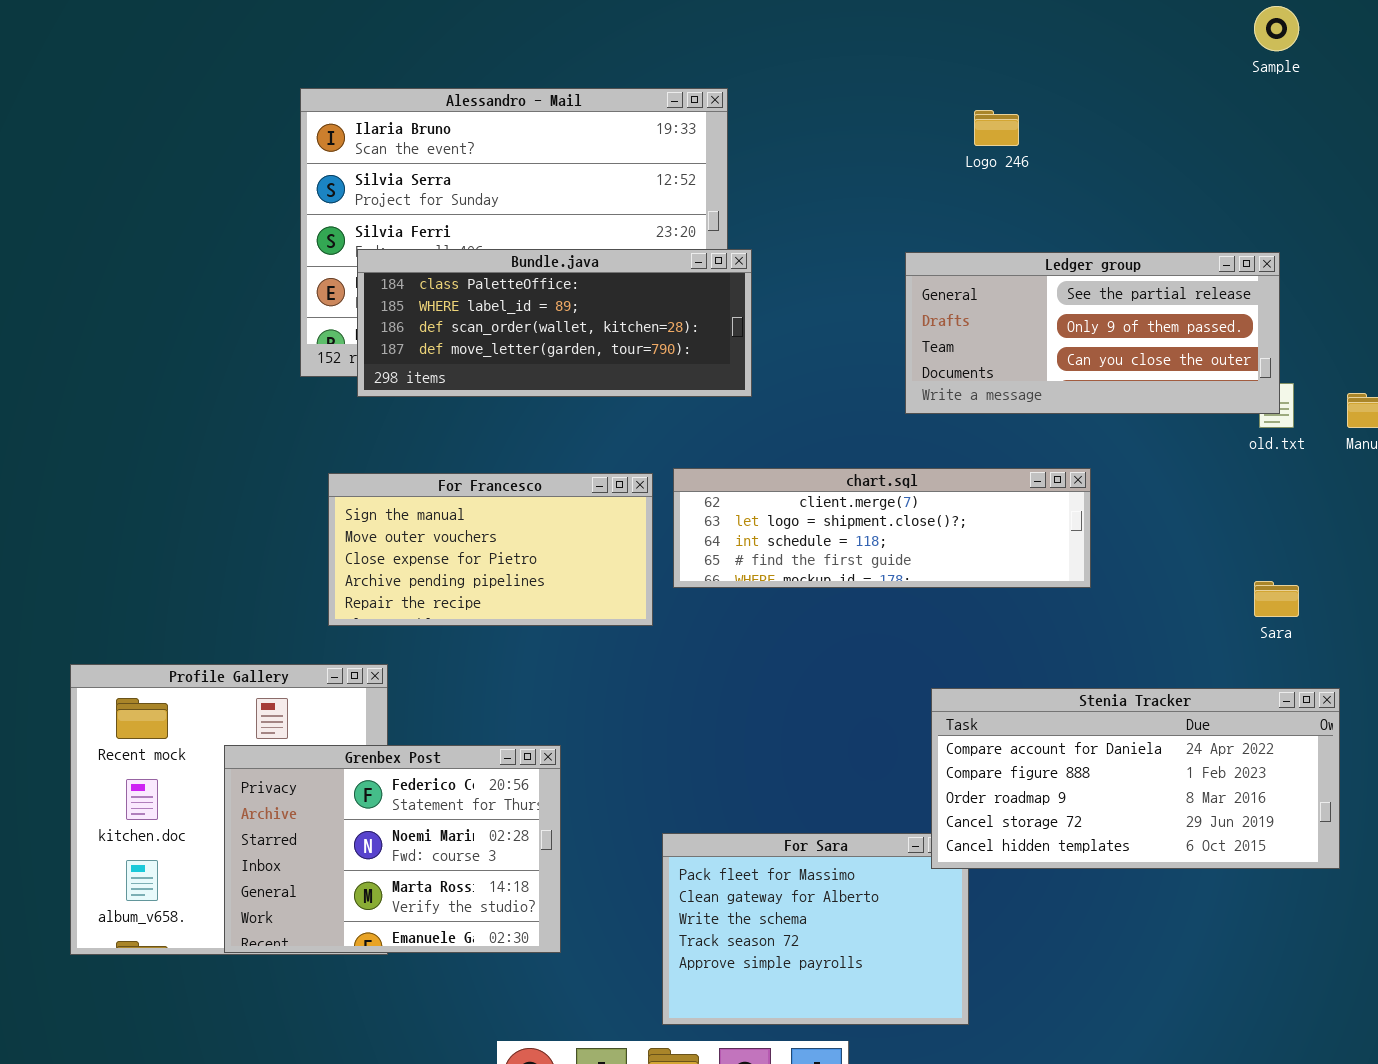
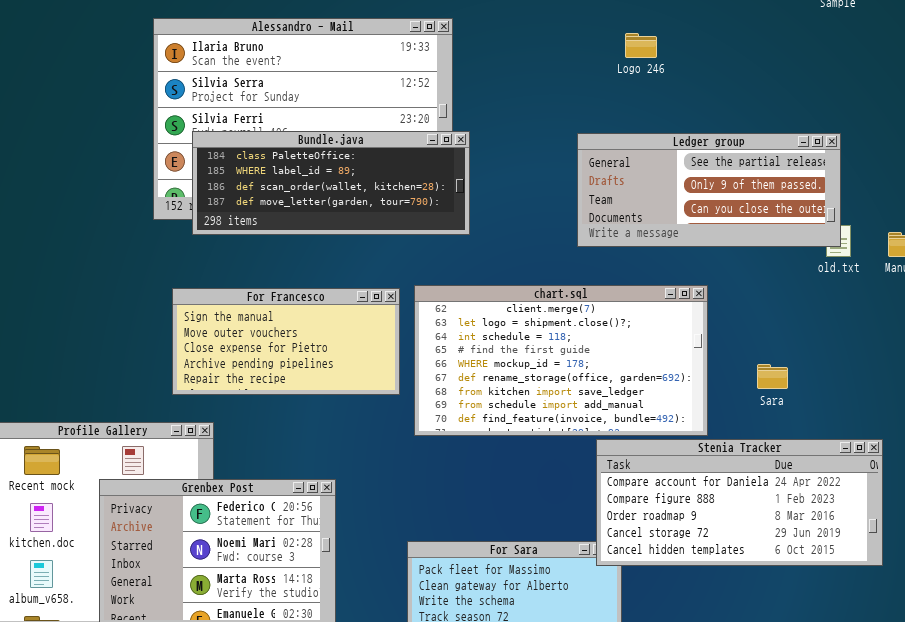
chart.sql: [673,468,1091,588] -> [414,285,708,436], resized
Sara: [1254,581,1299,617] -> [757,364,788,389], moved

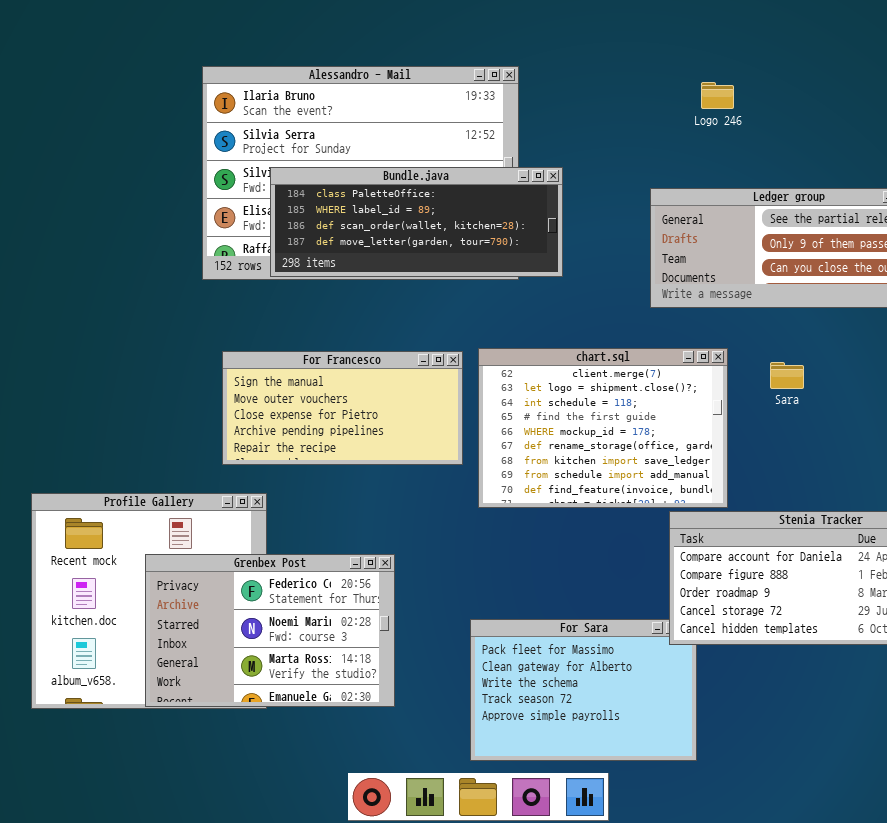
Bundle.java: [192,131,470,235] -> [270,167,563,277], moved
chart.sql: [414,285,708,436] -> [478,348,728,508], resized
Sara: [757,364,788,389] -> [770,362,804,389], moved

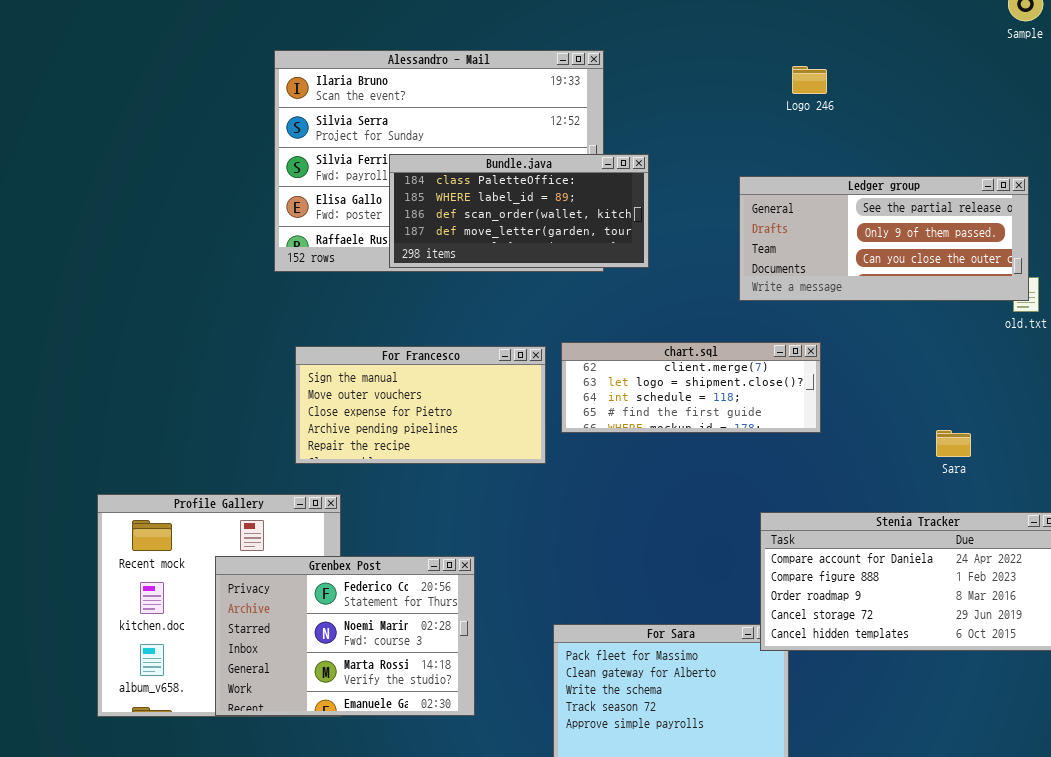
Bundle.java: [270,167,563,277] -> [389,154,649,268], resized
chart.sql: [478,348,728,508] -> [561,342,821,433], resized
Sara: [770,362,804,389] -> [936,430,971,457], moved

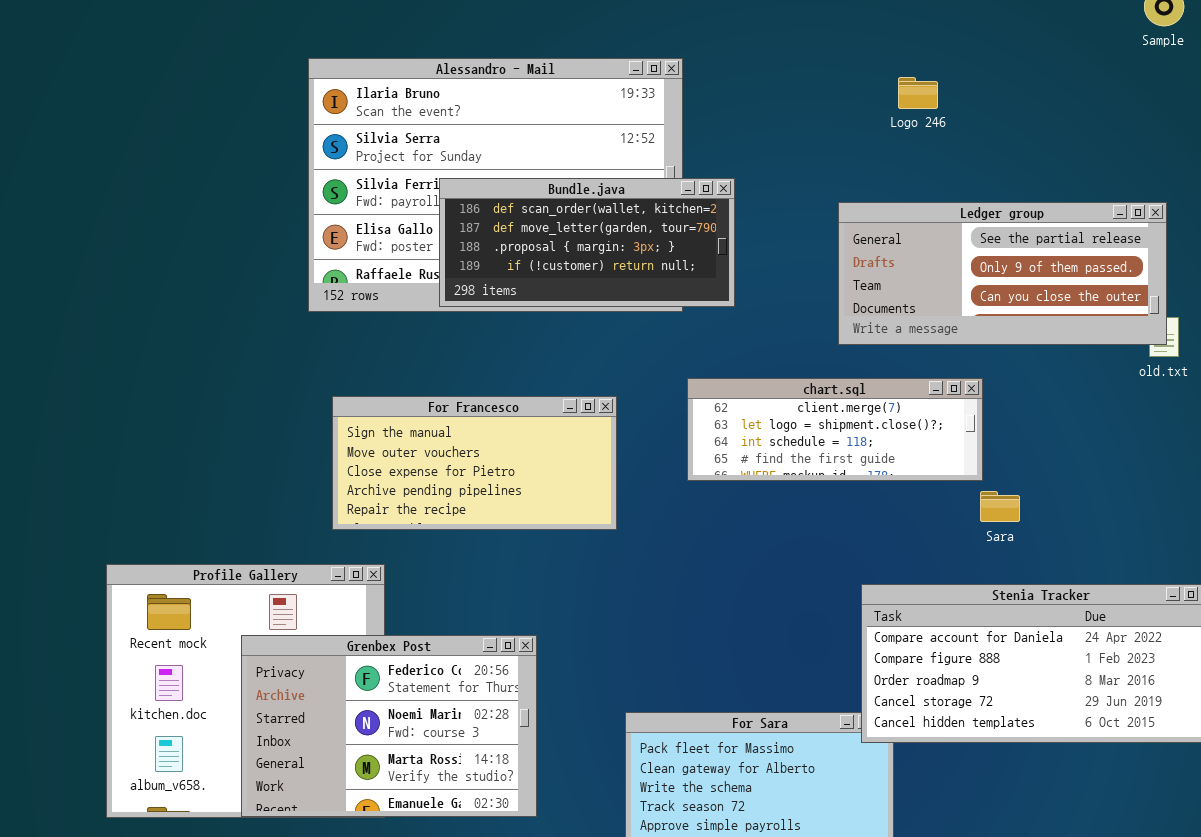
Bundle.java: [389,154,649,268] -> [439,178,735,307], scrolled down 2 rows
chart.sql: [561,342,821,433] -> [687,378,983,481], moved
Sara: [936,430,971,457] -> [980,491,1020,522], moved

